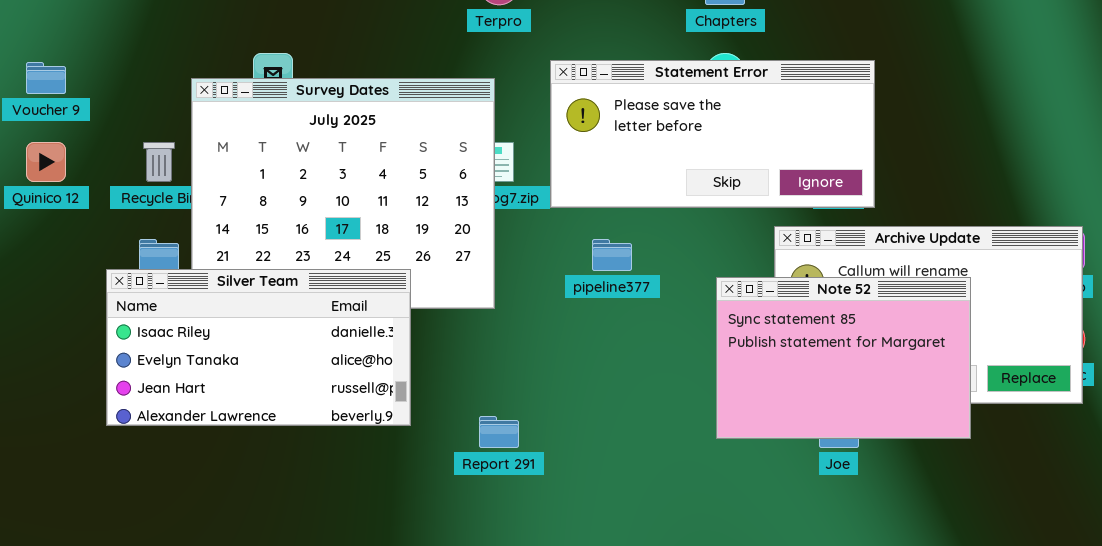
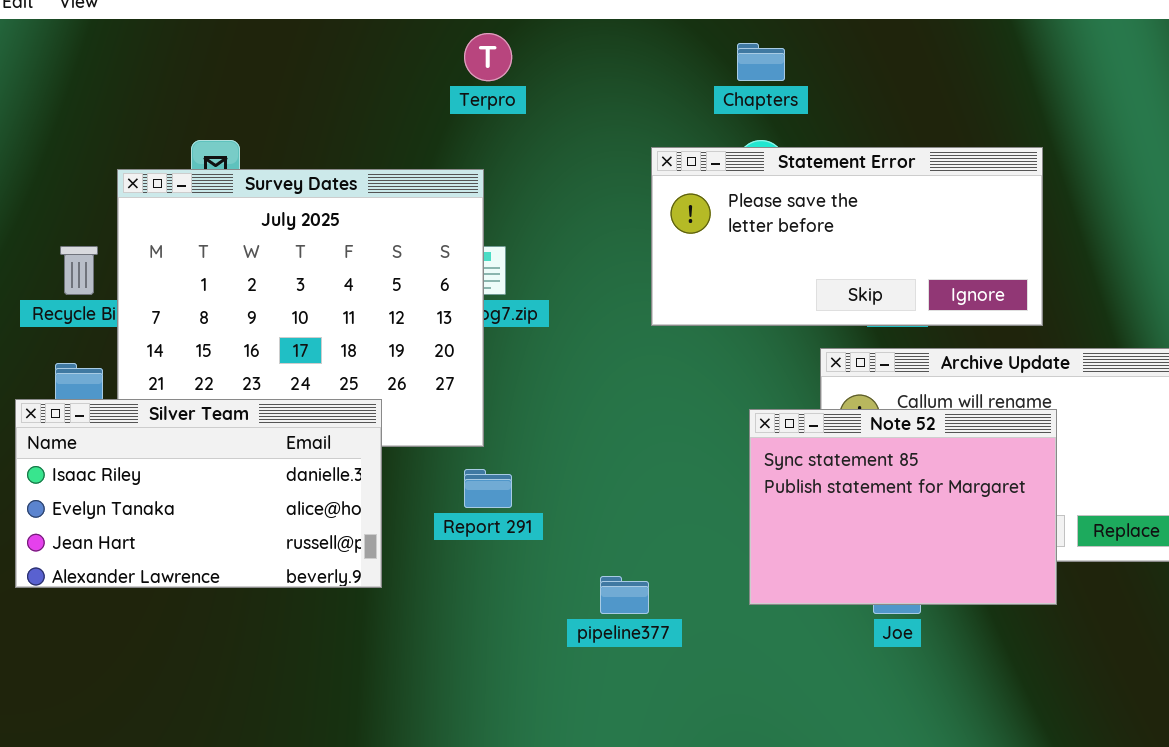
Statement Error: [550,60,875,208] -> [651,147,1043,326], moved
pipeline377: [592,239,632,271] -> [600,576,649,614], moved
Report 291: [479,416,519,448] -> [464,469,512,508], moved

